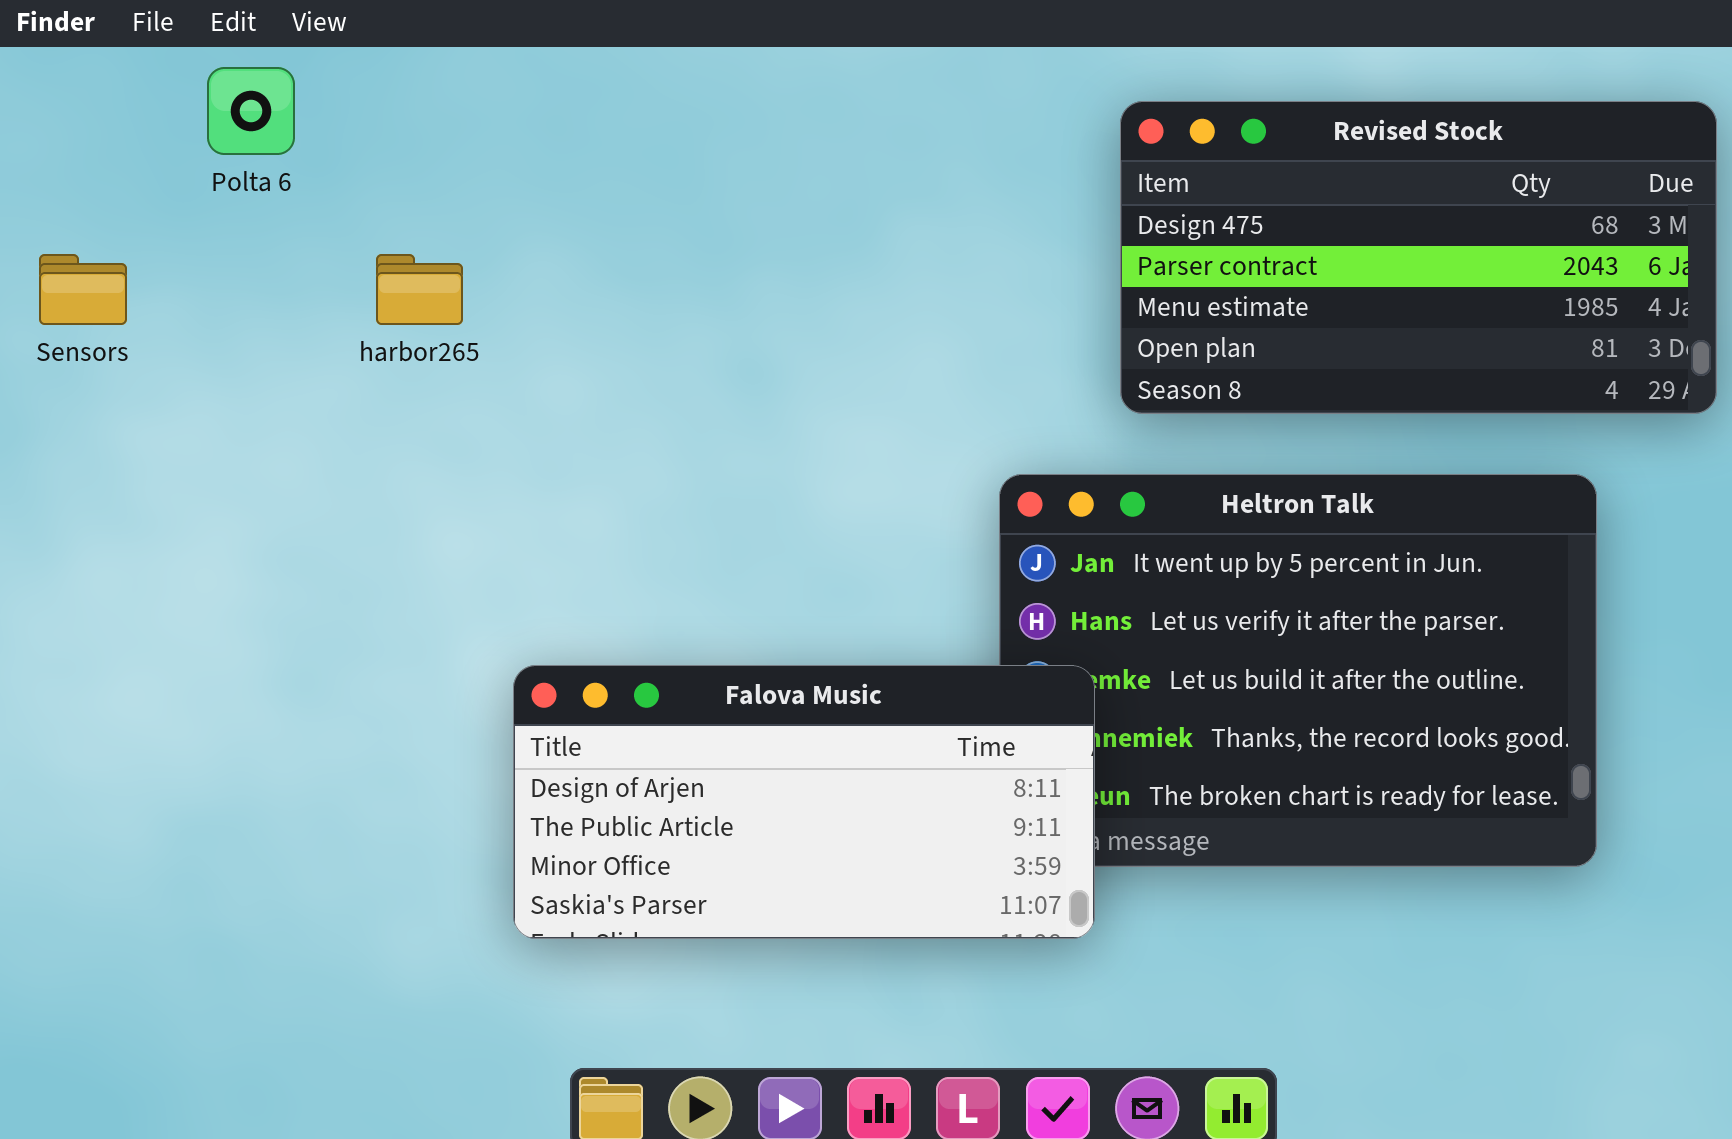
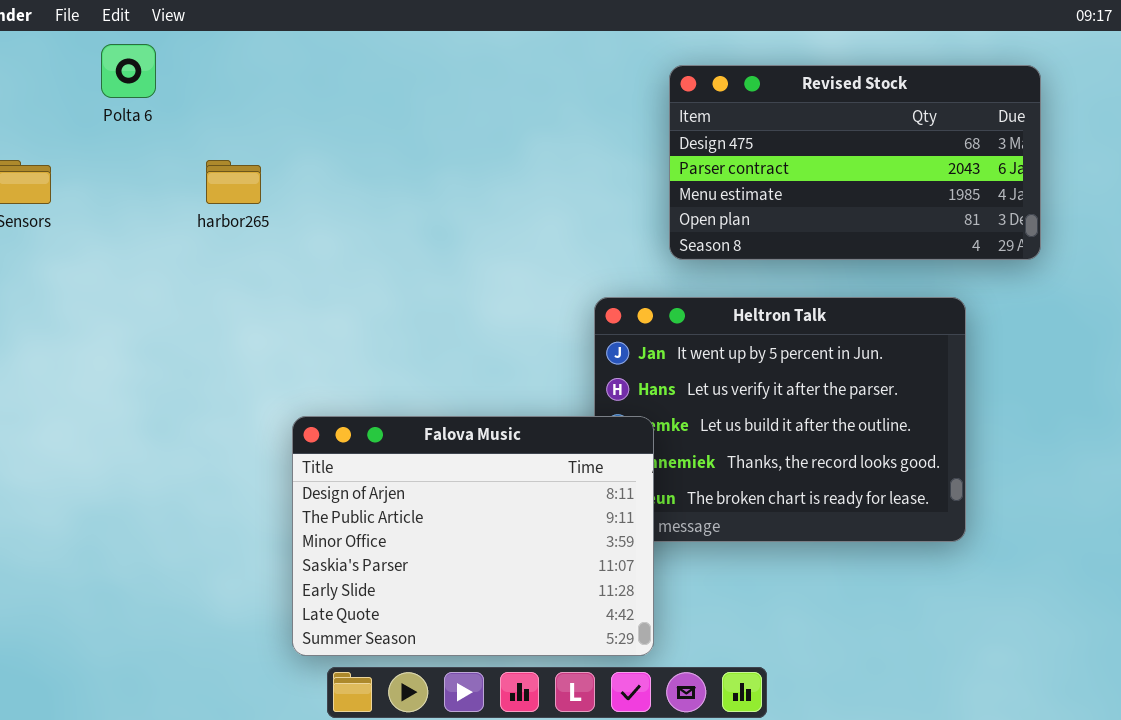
Falova Music: [513,665,1095,939] -> [292,416,654,656], resized

